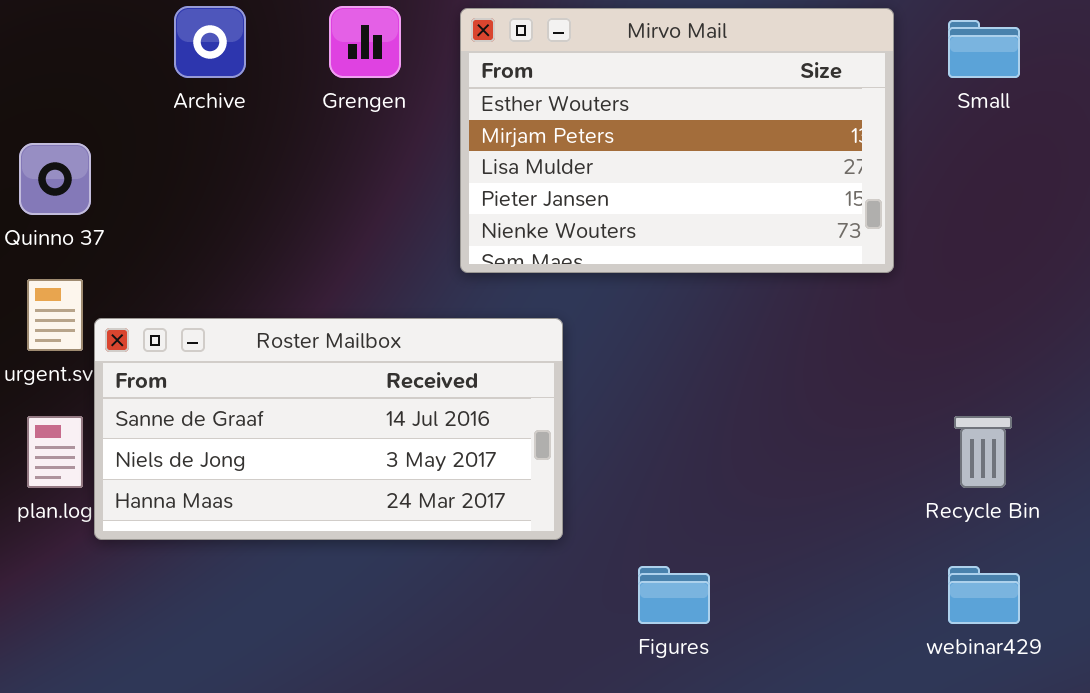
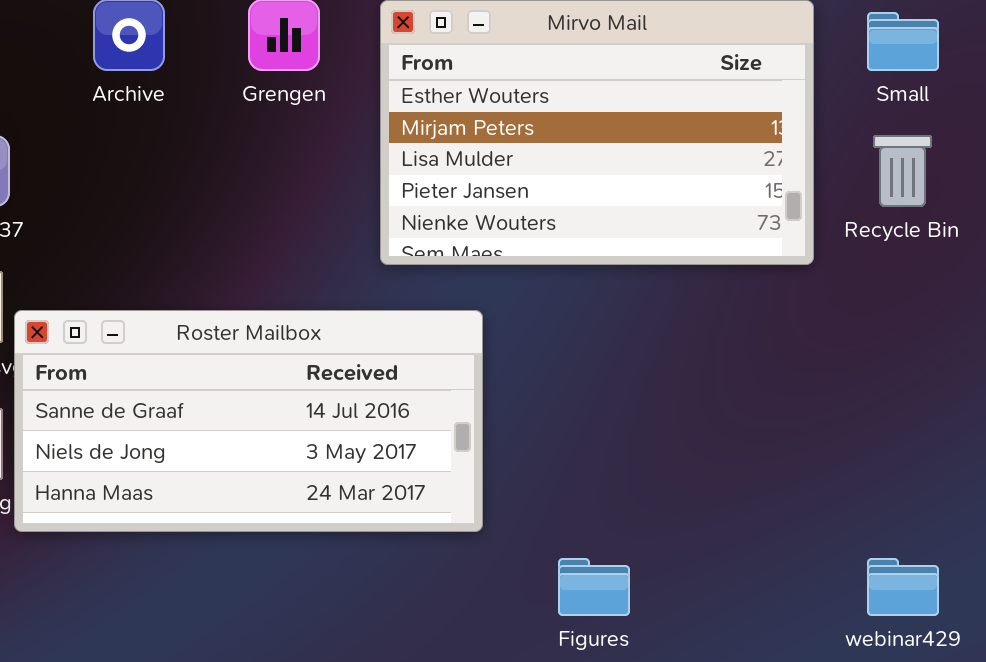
Recycle Bin: [954,416,1012,488] -> [873,135,932,207], moved

